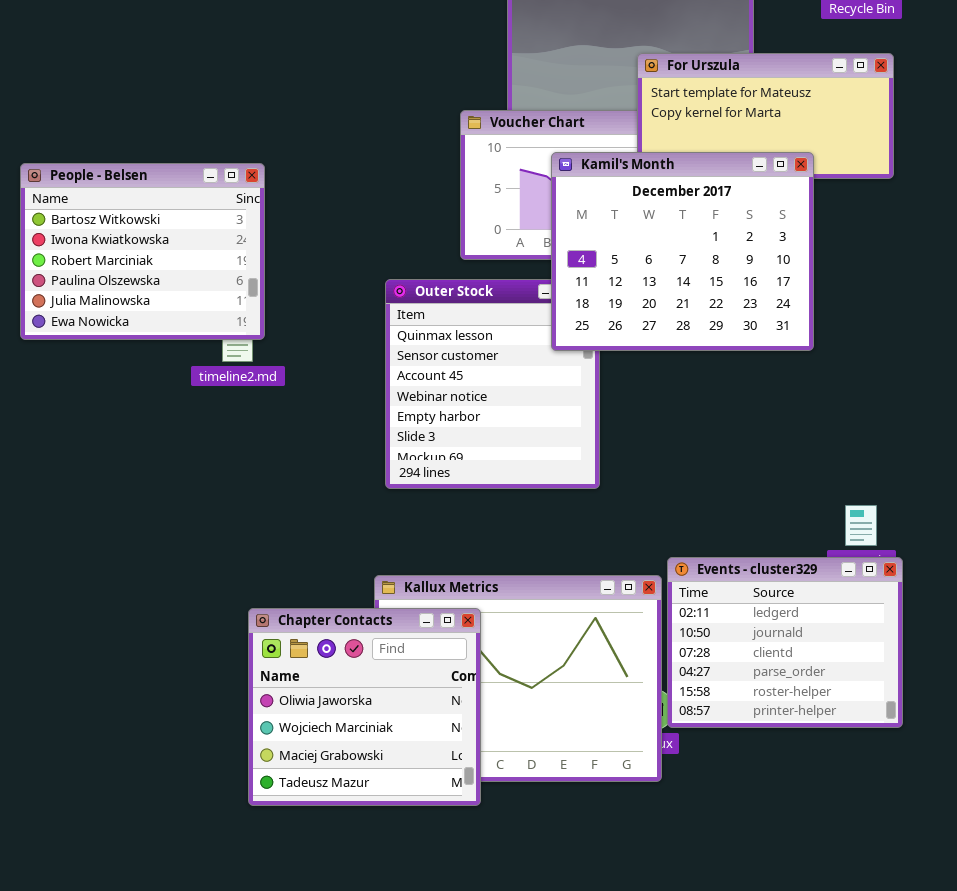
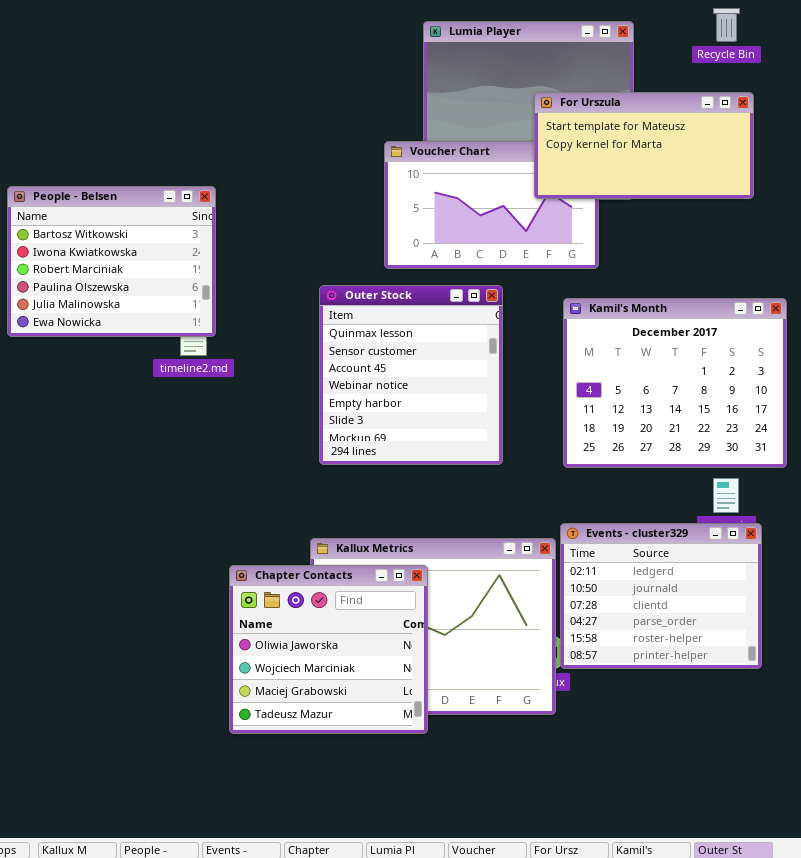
Kamil's Month: [551,152,814,351] -> [563,298,787,468], moved
Chapter Contacts: [248,608,481,806] -> [229,565,428,734], moved

